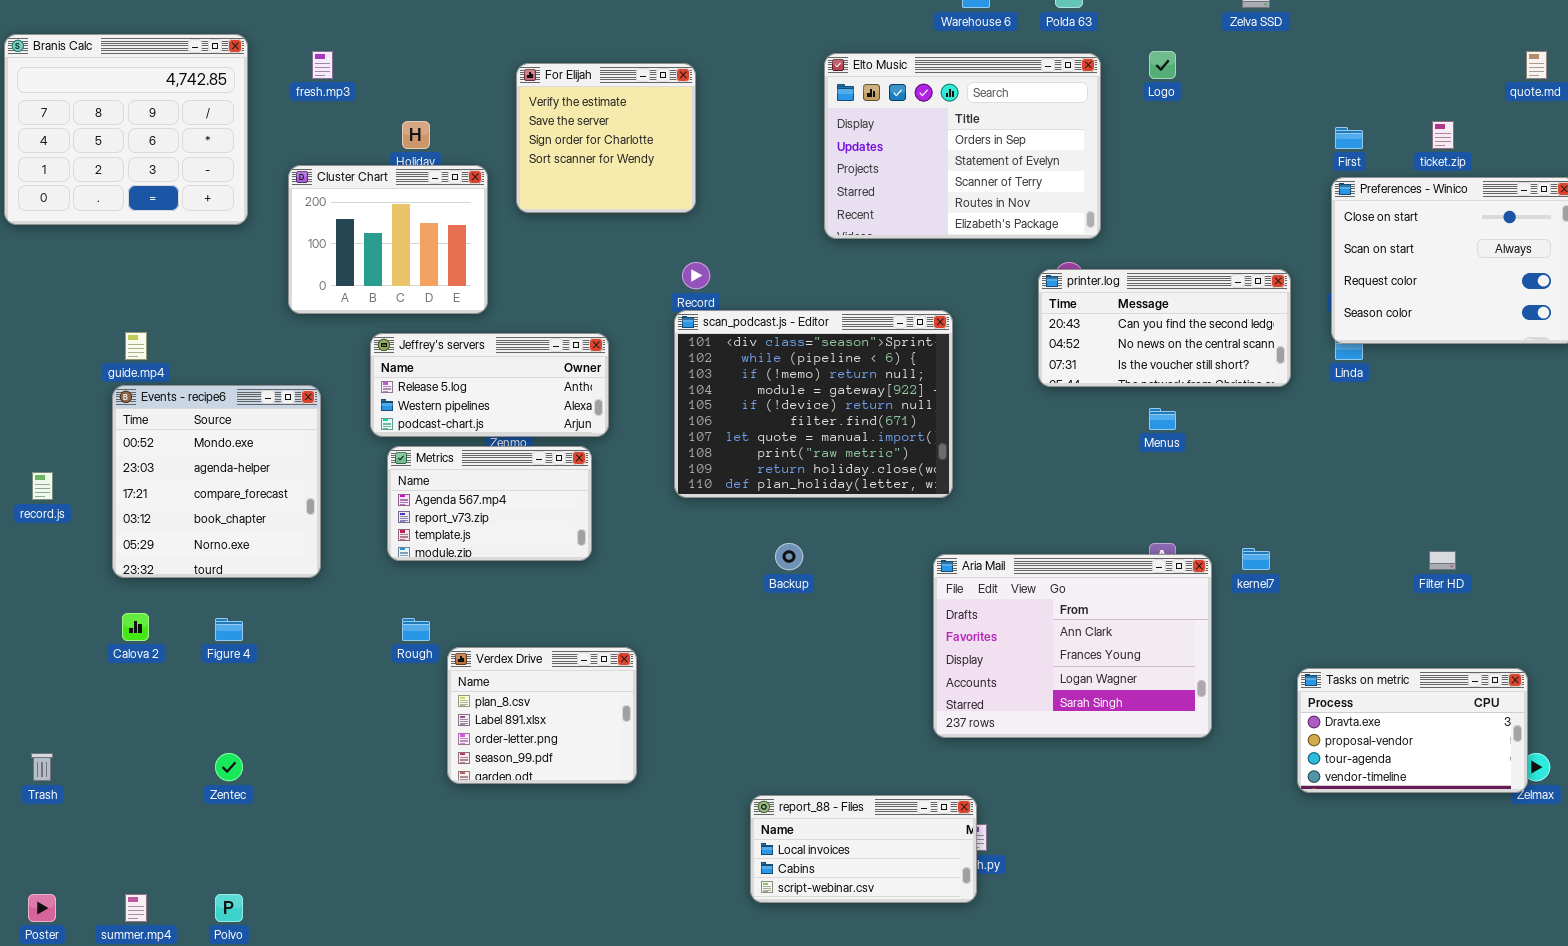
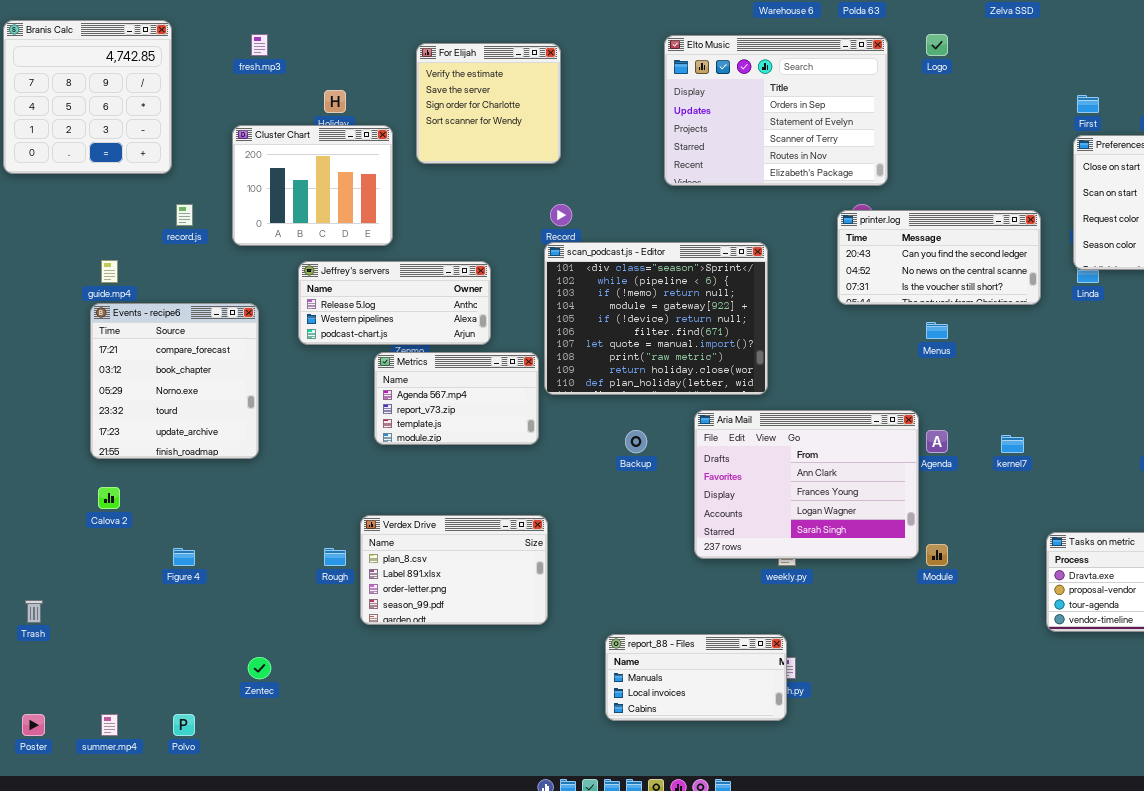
Branis Calc: [4,34,248,225] -> [3,20,172,174], resized
Events - recipe6: [112,385,321,578] -> [90,303,259,459], scrolled down 2 rows
Metrics: [387,446,592,561] -> [374,352,539,445], moved
record.js: [32,472,53,500] -> [176,204,193,226], moved
Aria Mail: [933,554,1212,738] -> [694,410,919,559], moved
Figure 4: [215,618,243,641] -> [173,548,195,566], moved
Rough: [402,618,430,641] -> [324,548,346,566], moved
Verdex Drive: [447,647,637,784] -> [360,515,548,625], resized
Zentec: [215,753,243,781] -> [248,657,271,679], moved
report_88 - Files: [750,795,977,903] -> [605,634,787,721], scrolled up 1 row

